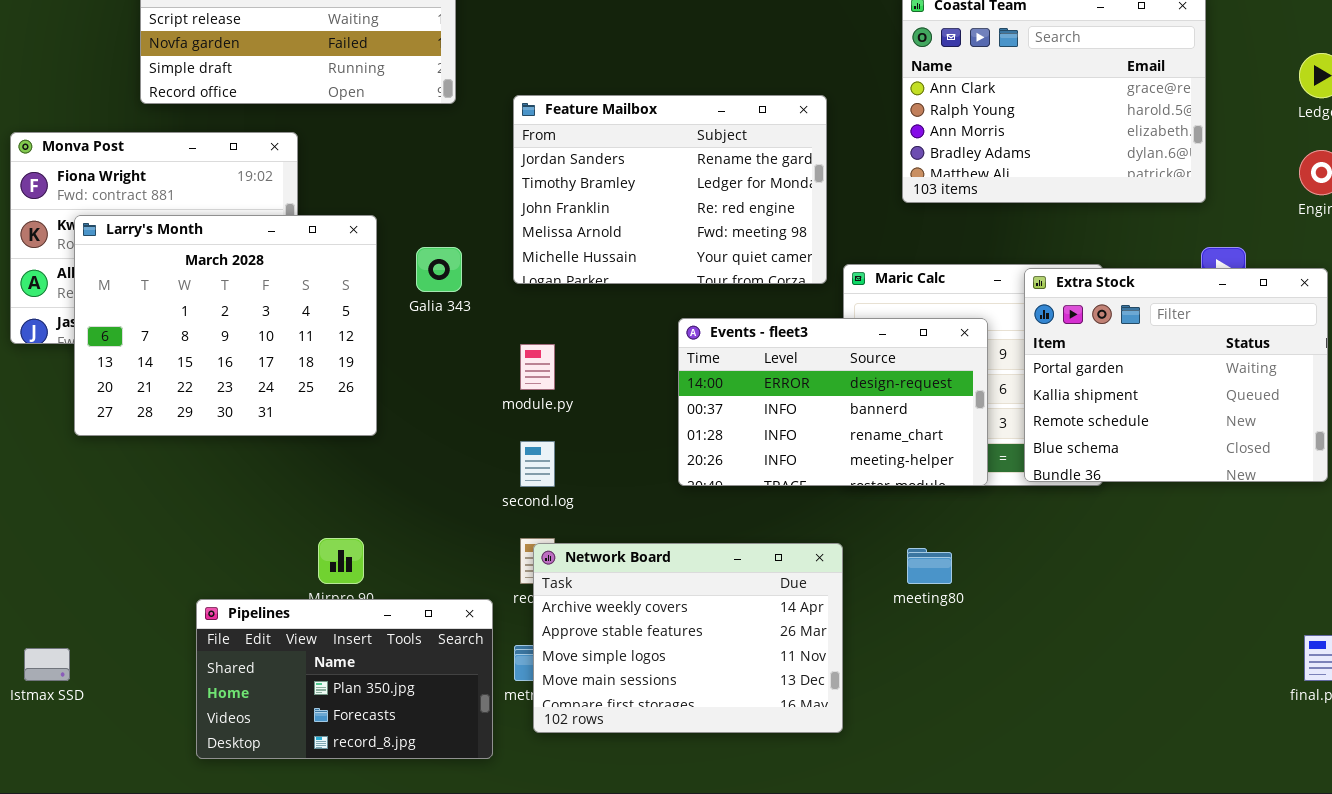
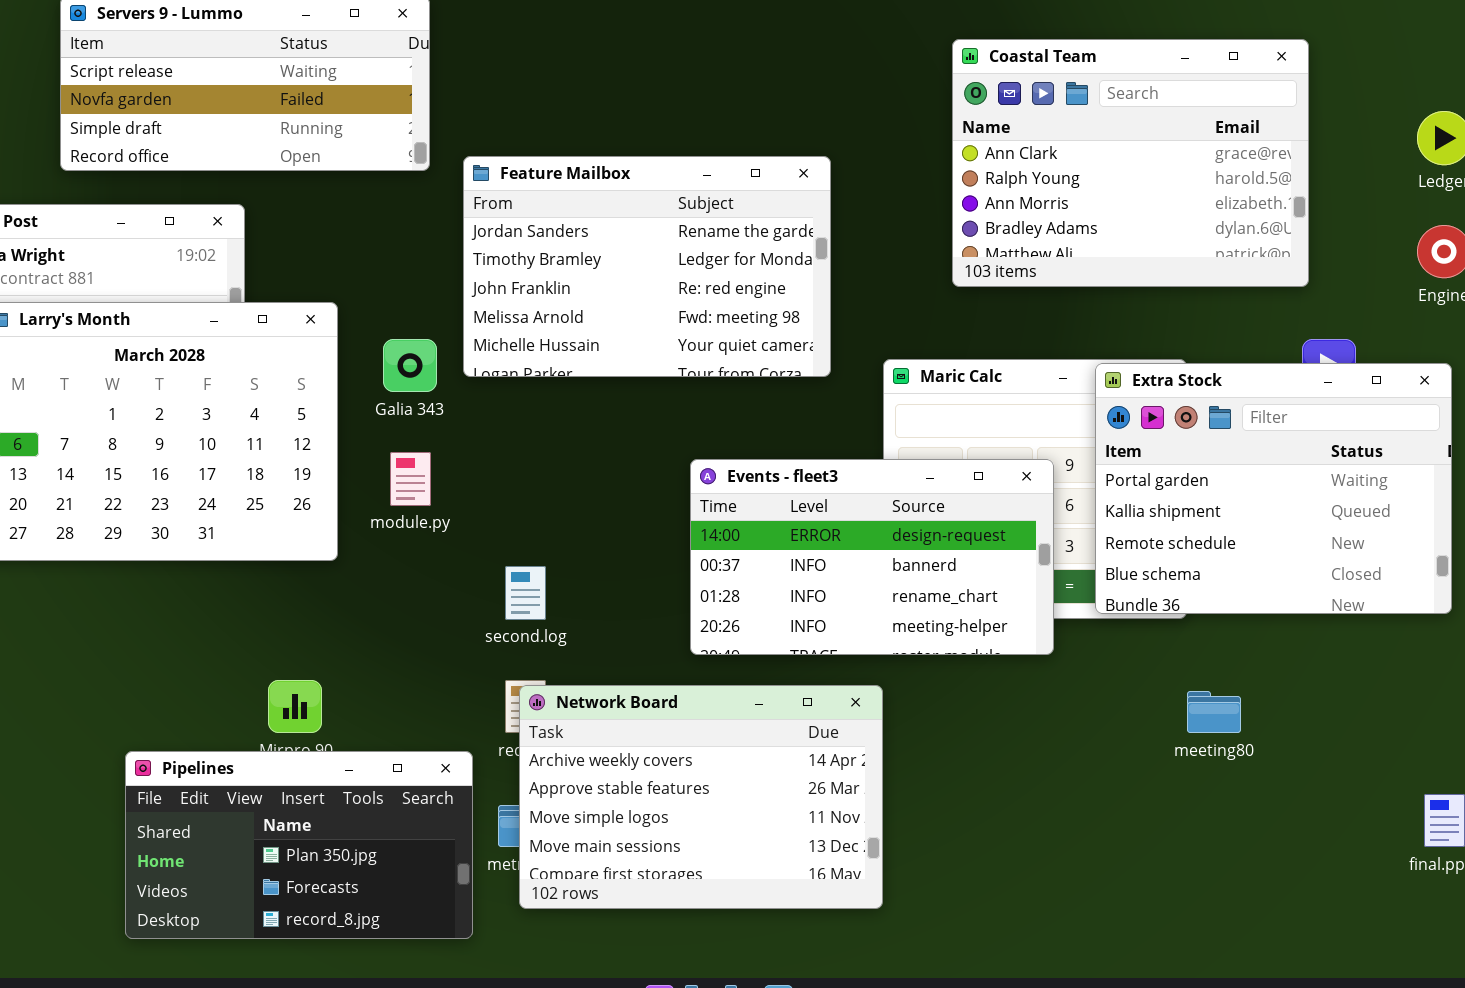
Feature Mailbox: [513,95,827,284] -> [463,156,831,377], moved
Events - fleet3: [678,318,988,486] -> [690,459,1054,655], moved
module.py: [520,344,555,390] -> [390,452,431,506], moved
meeting80: [907,548,952,584] -> [1187,691,1241,733], moved

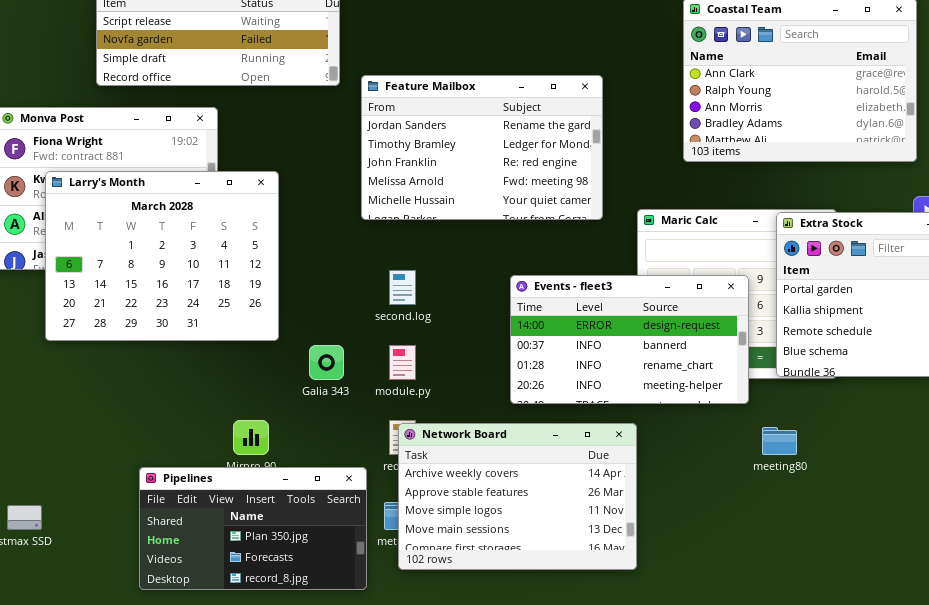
Galia 343: [383,339,437,392] -> [309,345,344,380], moved
module.py: [390,452,431,506] -> [389,345,416,380], moved
second.log: [505,566,546,620] -> [389,270,416,305], moved
meeting80: [1187,691,1241,733] -> [762,427,797,455], moved

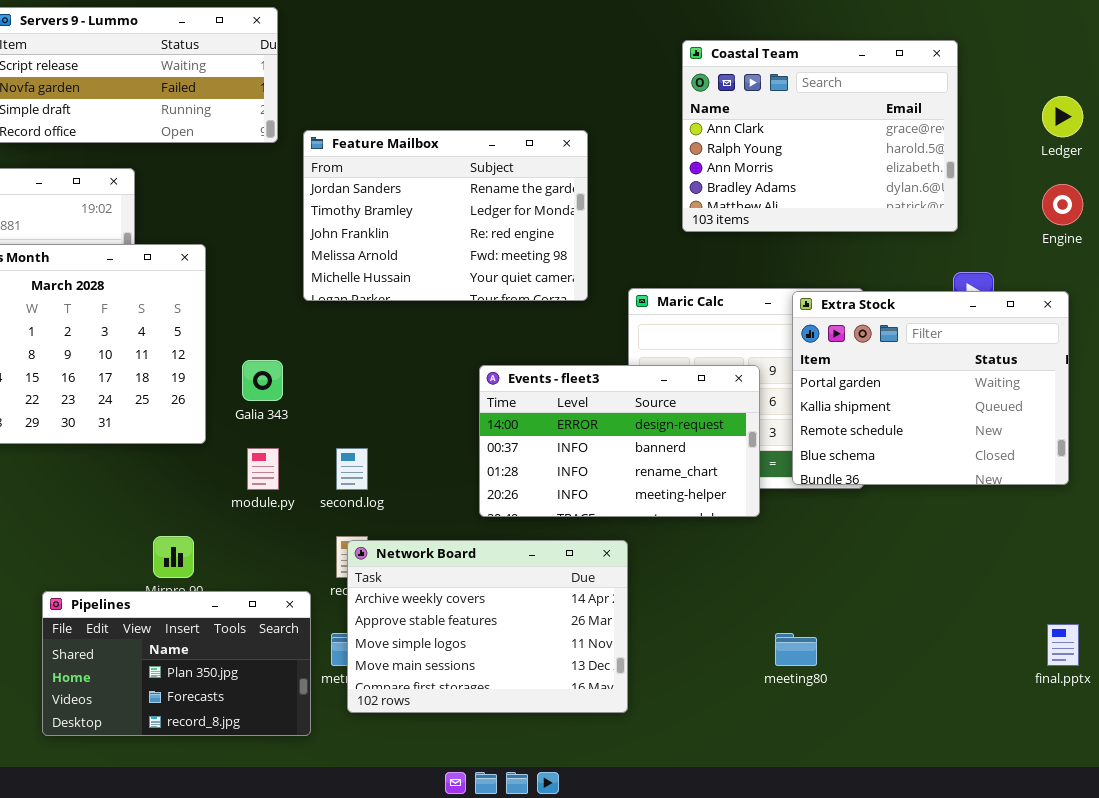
second.log: [389,270,416,305] -> [336,448,368,490], moved
Galia 343: [309,345,344,380] -> [242,360,283,401], moved
module.py: [389,345,416,380] -> [247,448,279,490], moved
meeting80: [762,427,797,455] -> [775,633,817,666], moved

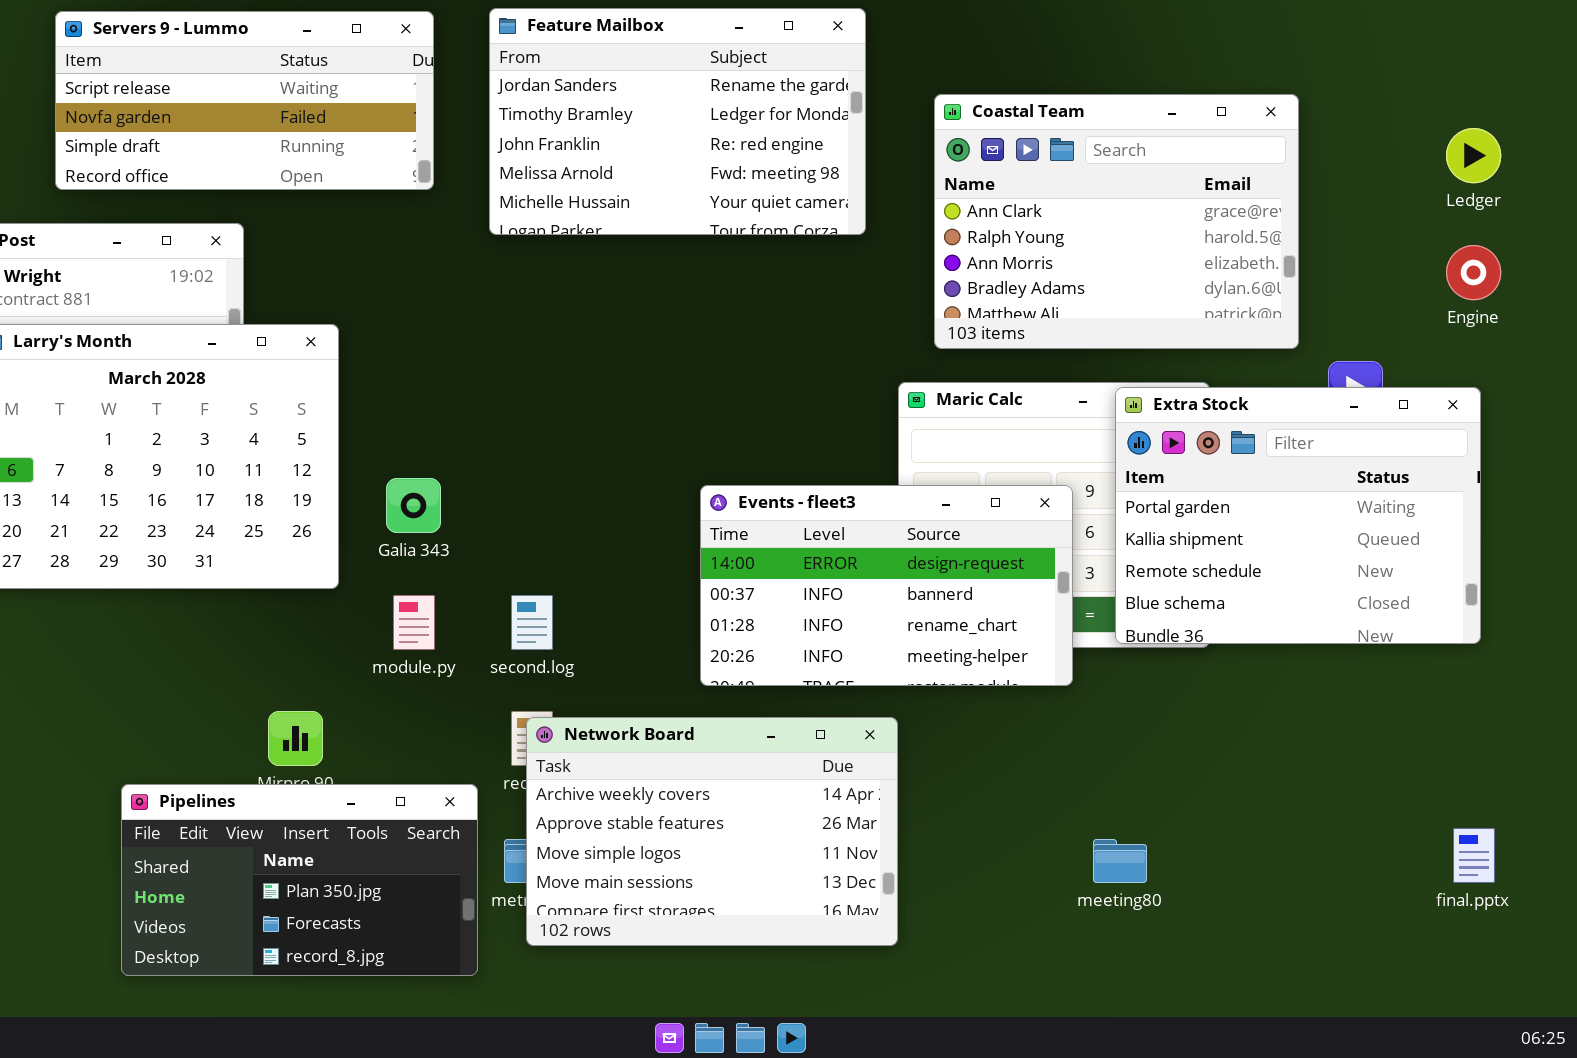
Coastal Team: [682,40,958,232] -> [934,94,1299,349], moved
Feature Mailbox: [303,130,588,301] -> [489,8,866,235], moved

